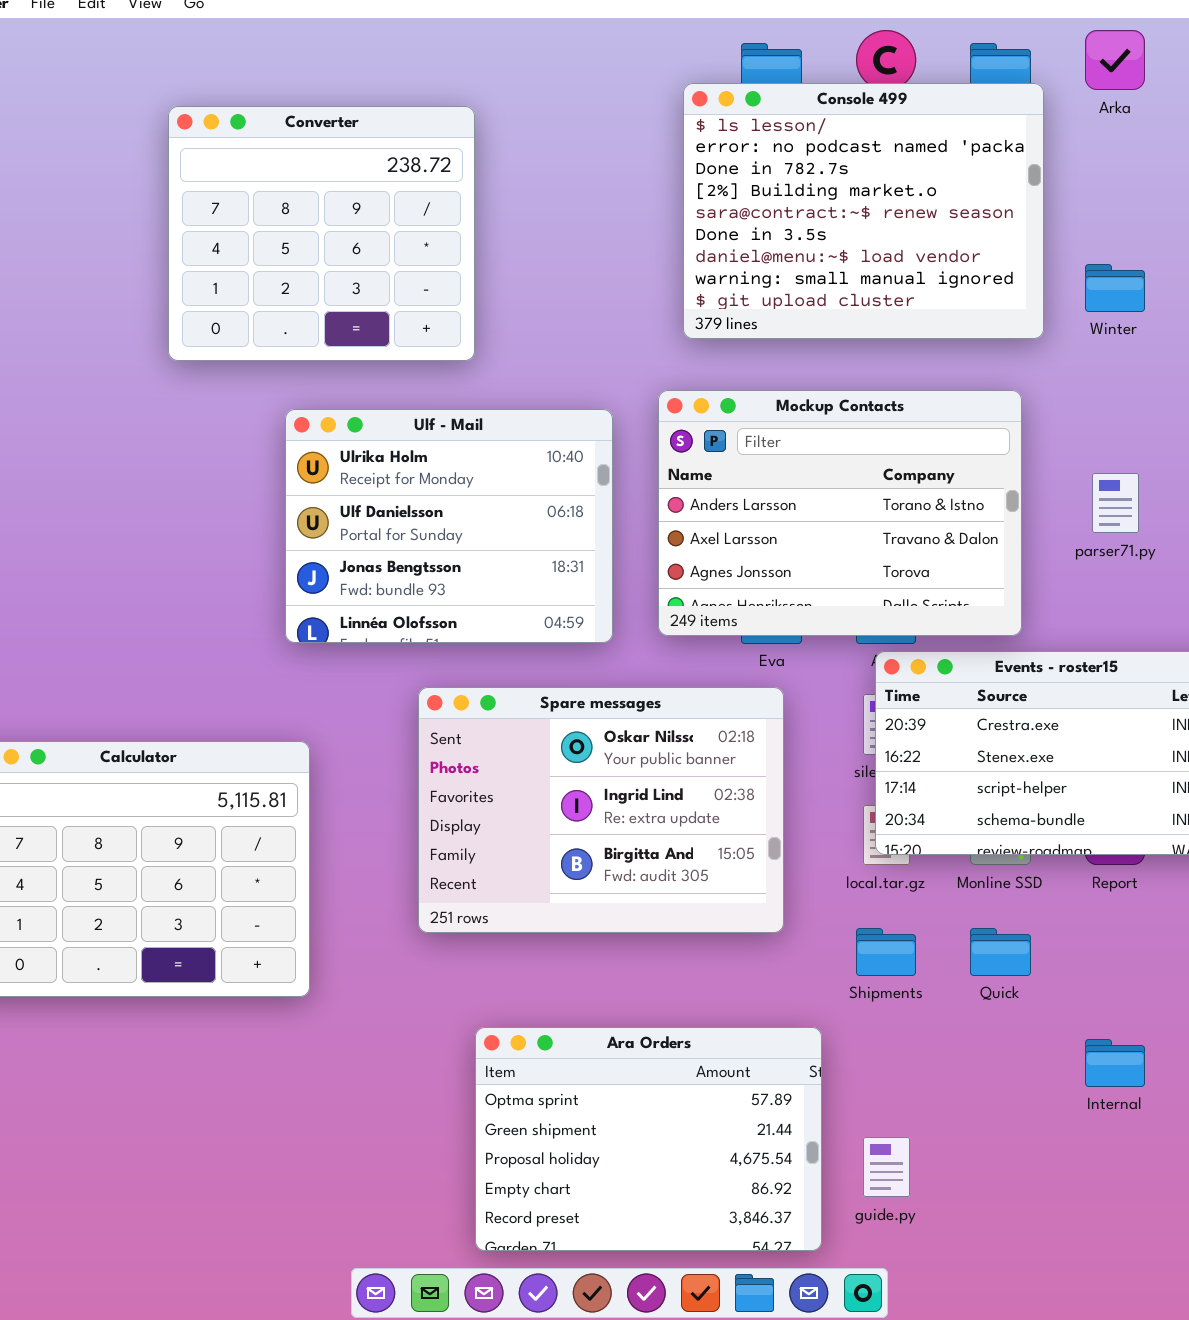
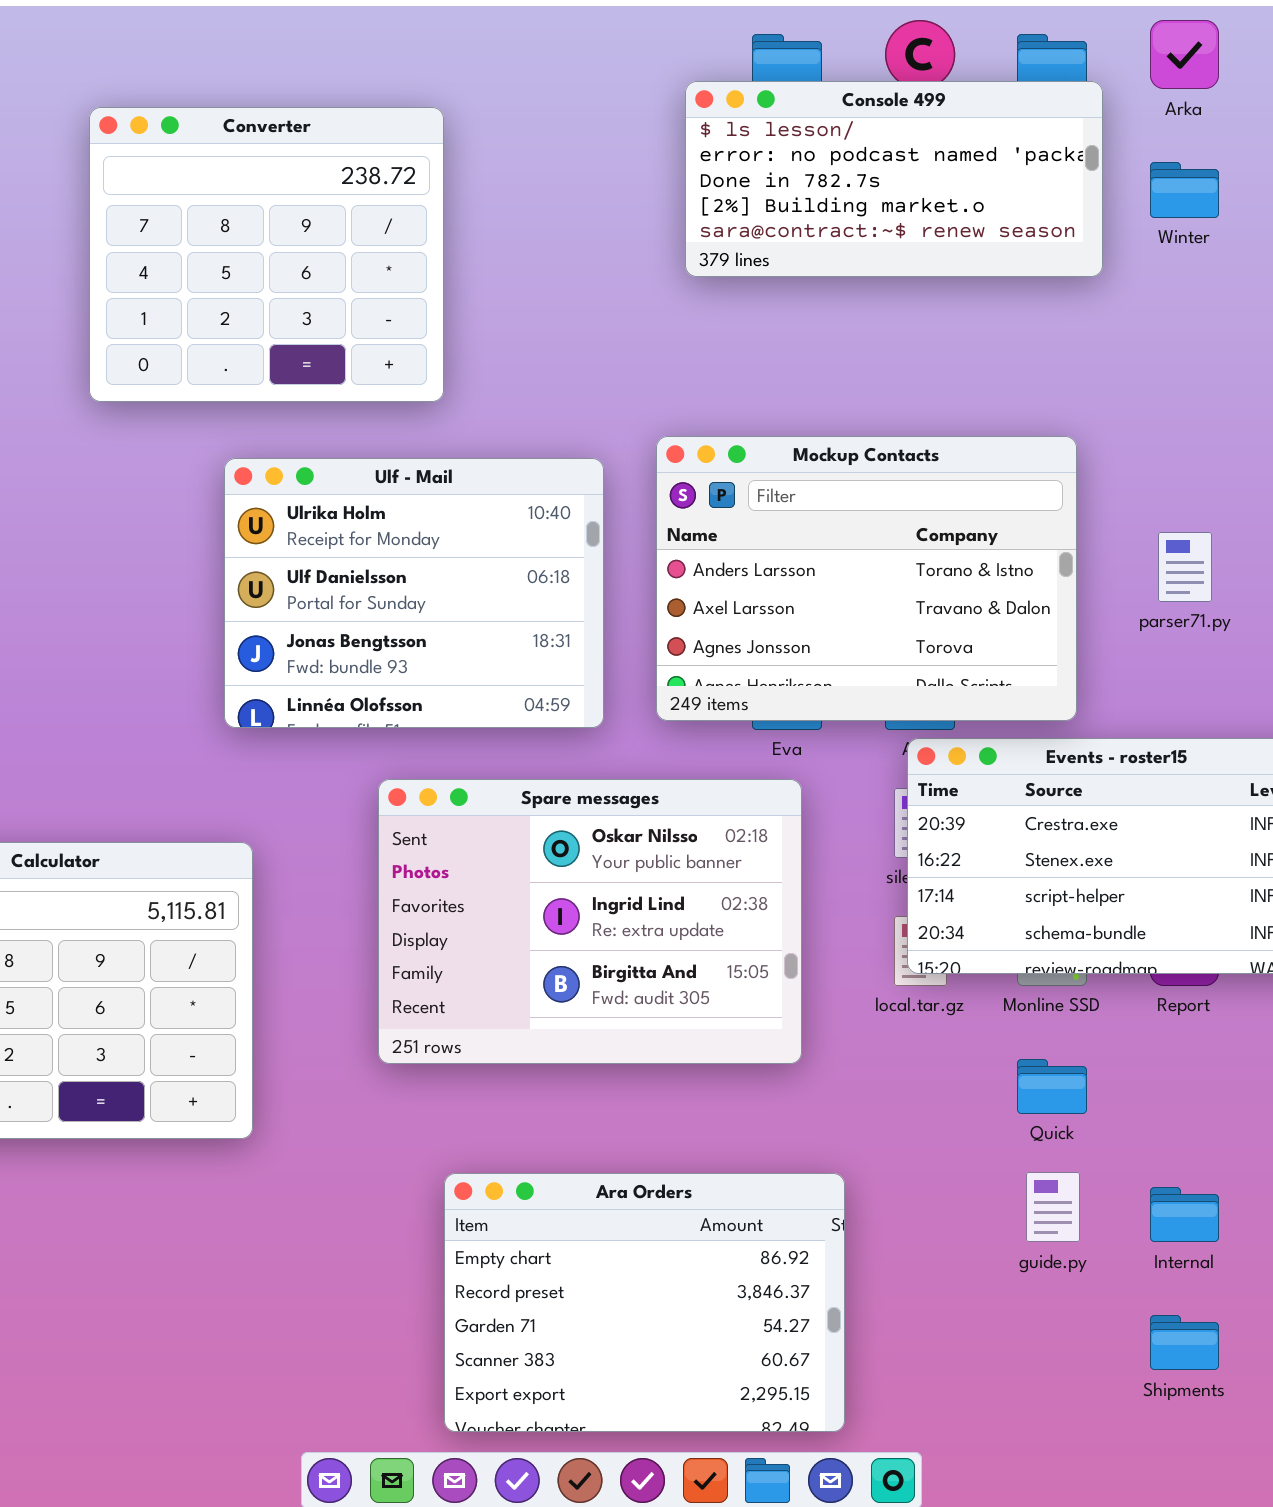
Console 499: [683,83,1044,339] -> [685,81,1103,277], resized
Winter: [1085,264,1145,312] -> [1150,162,1219,218], moved
Shipments: [856,928,916,976] -> [1150,1315,1219,1370], moved
Ara Orders: [475,1027,822,1251] -> [444,1173,845,1432], scrolled down 3 rows
guide.py: [863,1137,910,1197] -> [1026,1172,1080,1242], moved

